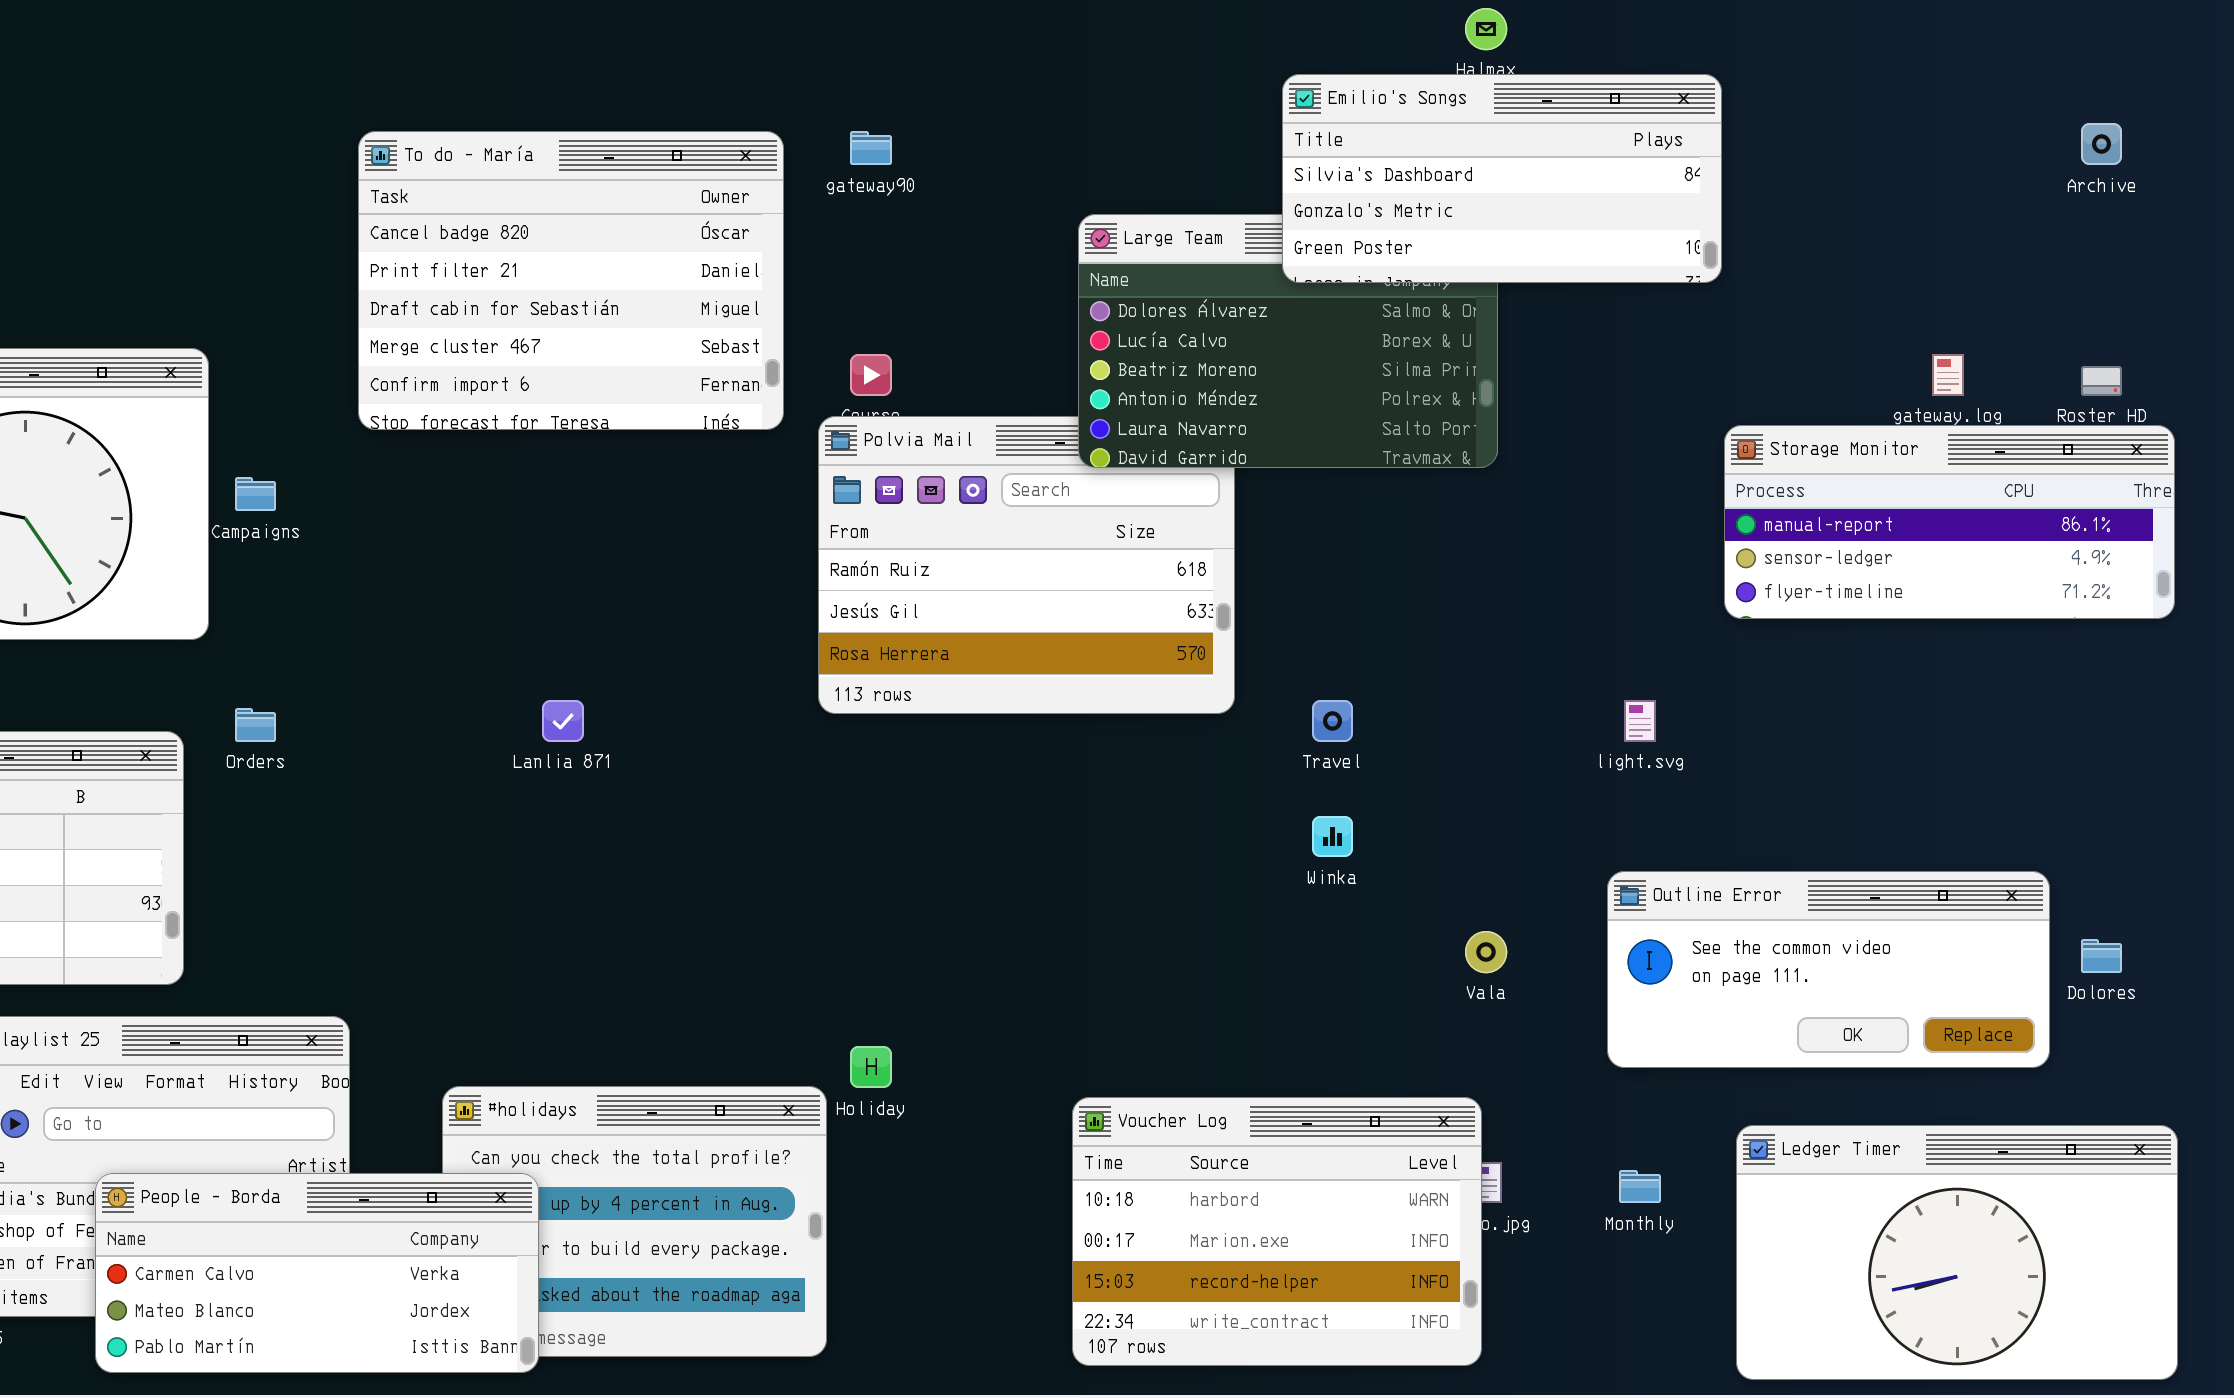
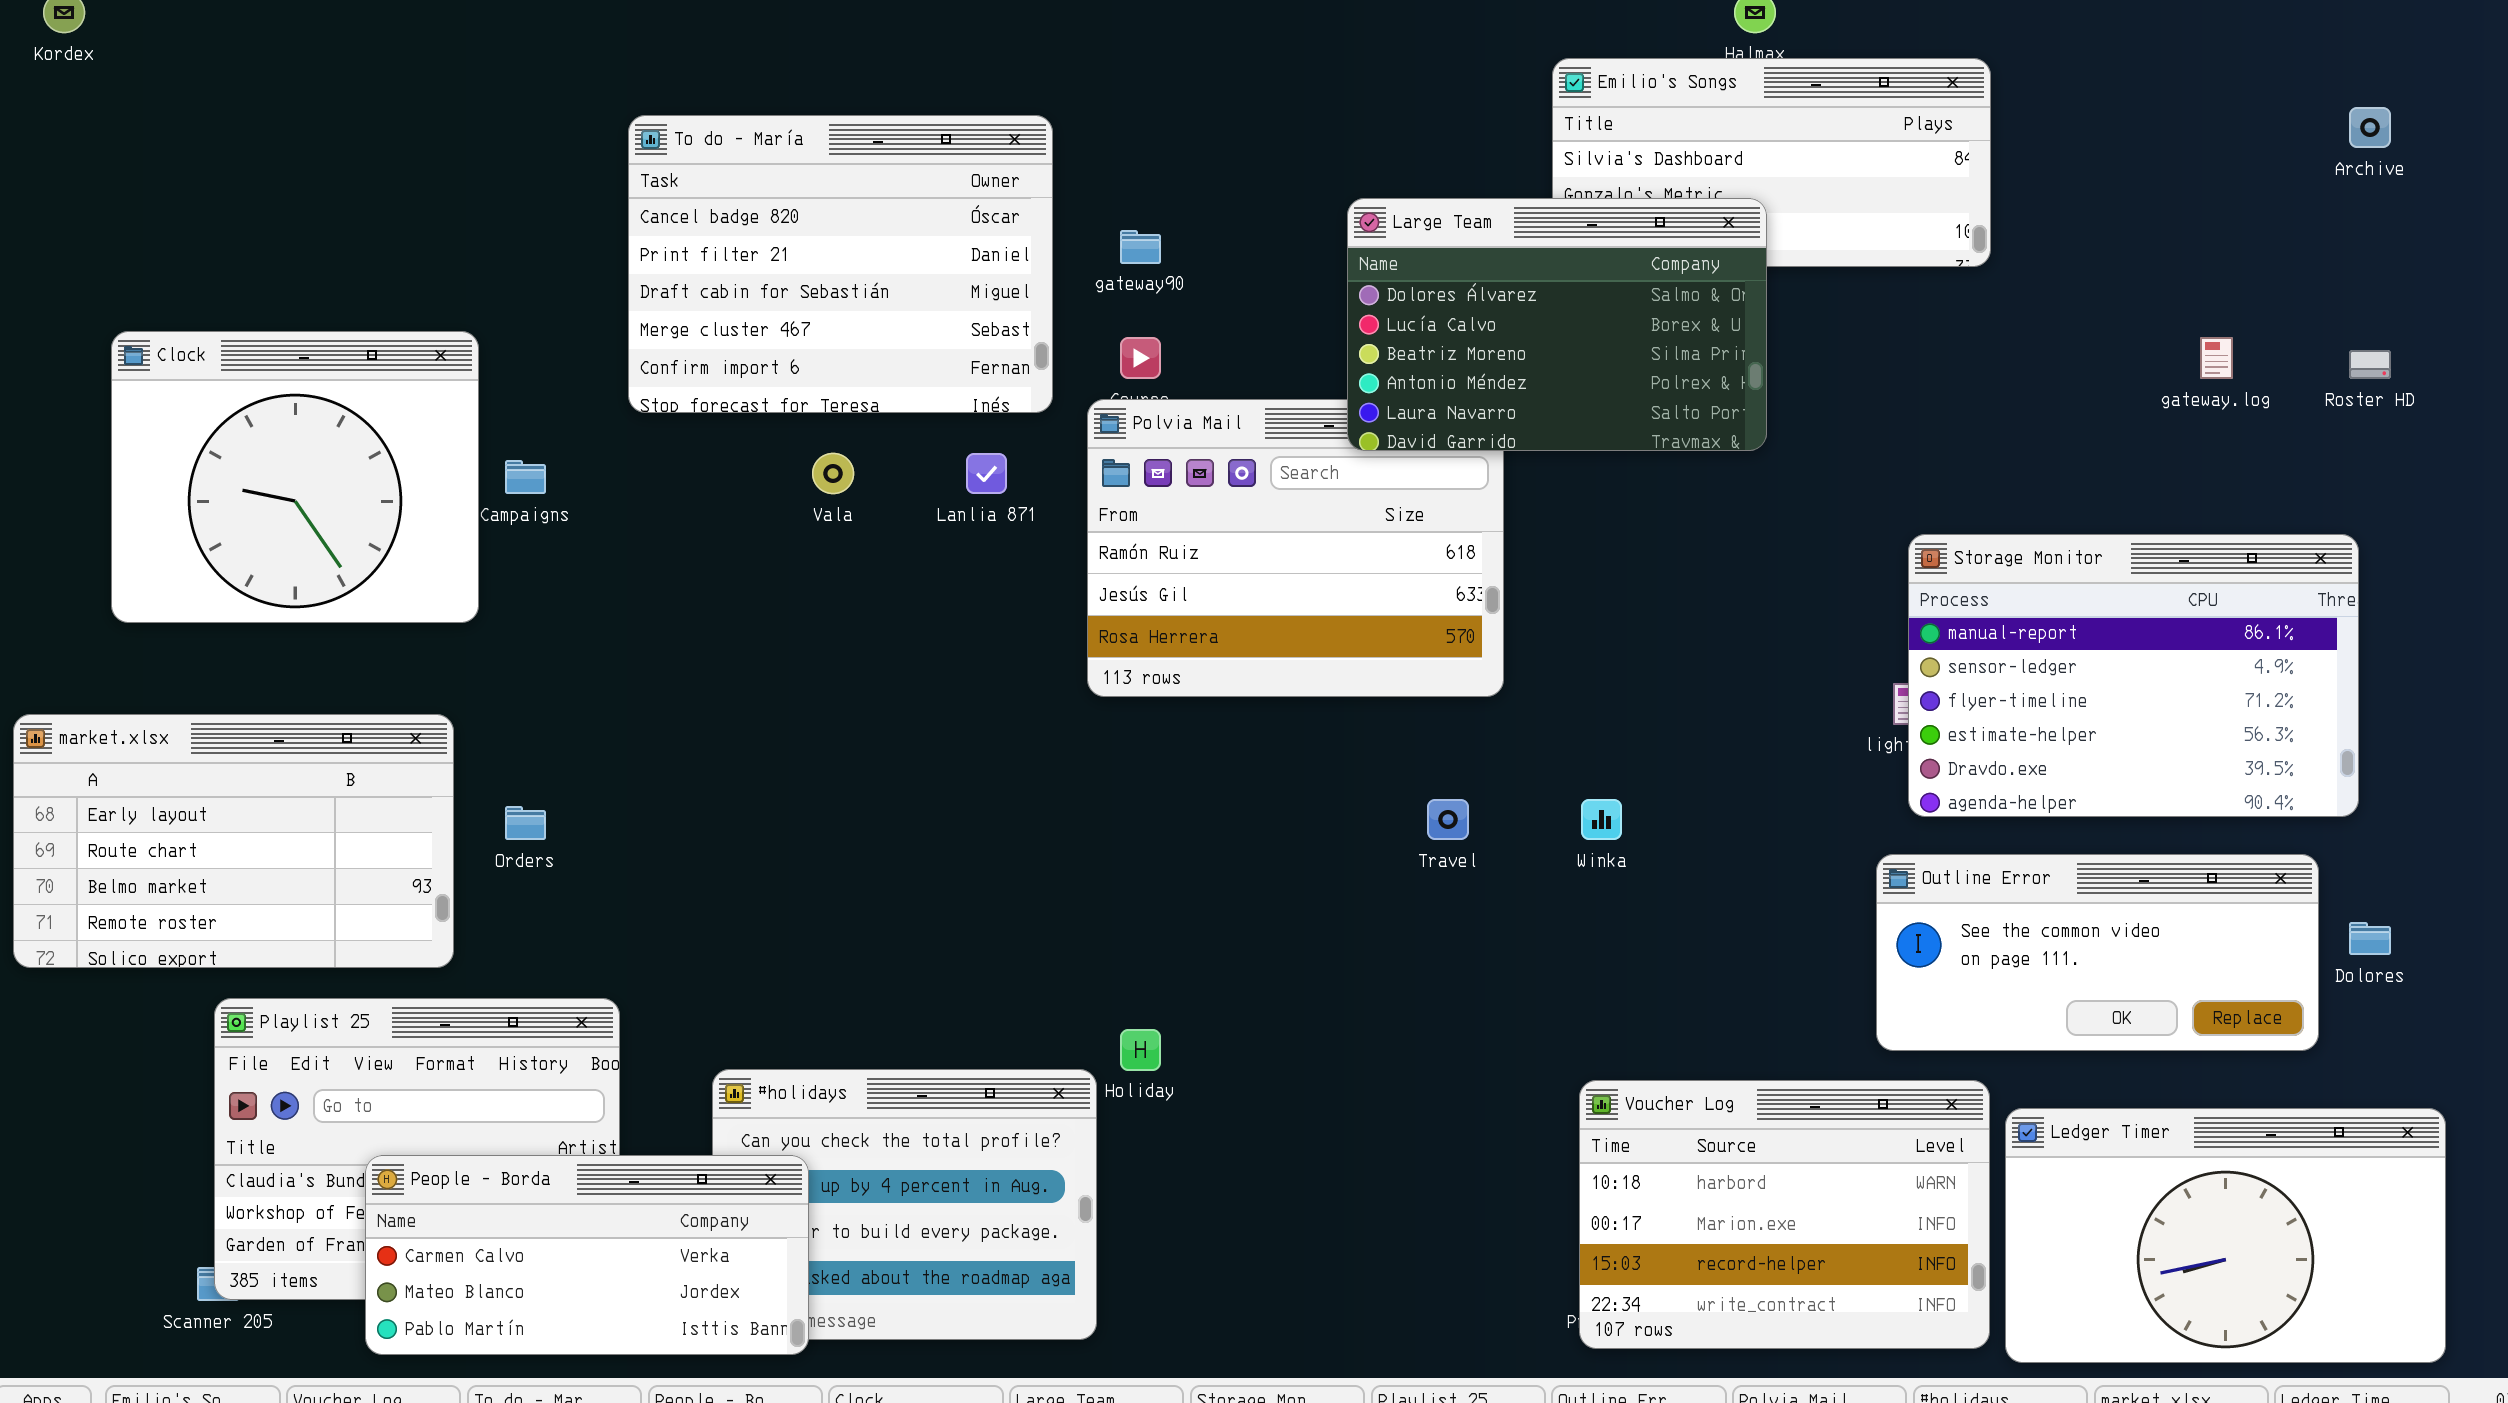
gateway90: [850,131,892,165] -> [1120,230,1161,264], moved
Large Team: [1078,214,1498,468] -> [1347,198,1767,451], raised
Storage Monitor: [1724,425,2175,619] -> [1908,534,2359,817], moved, resized
Lanlia 871: [542,700,584,742] -> [966,453,1007,494], moved
Travel: [1312,700,1353,742] -> [1427,799,1469,840], moved
Orders: [235,708,276,742] -> [505,806,546,840], moved
Vala: [1465,931,1507,973] -> [812,453,854,494], moved
Voucher Log: [1072,1097,1482,1366] -> [1579,1080,1990,1349], moved

